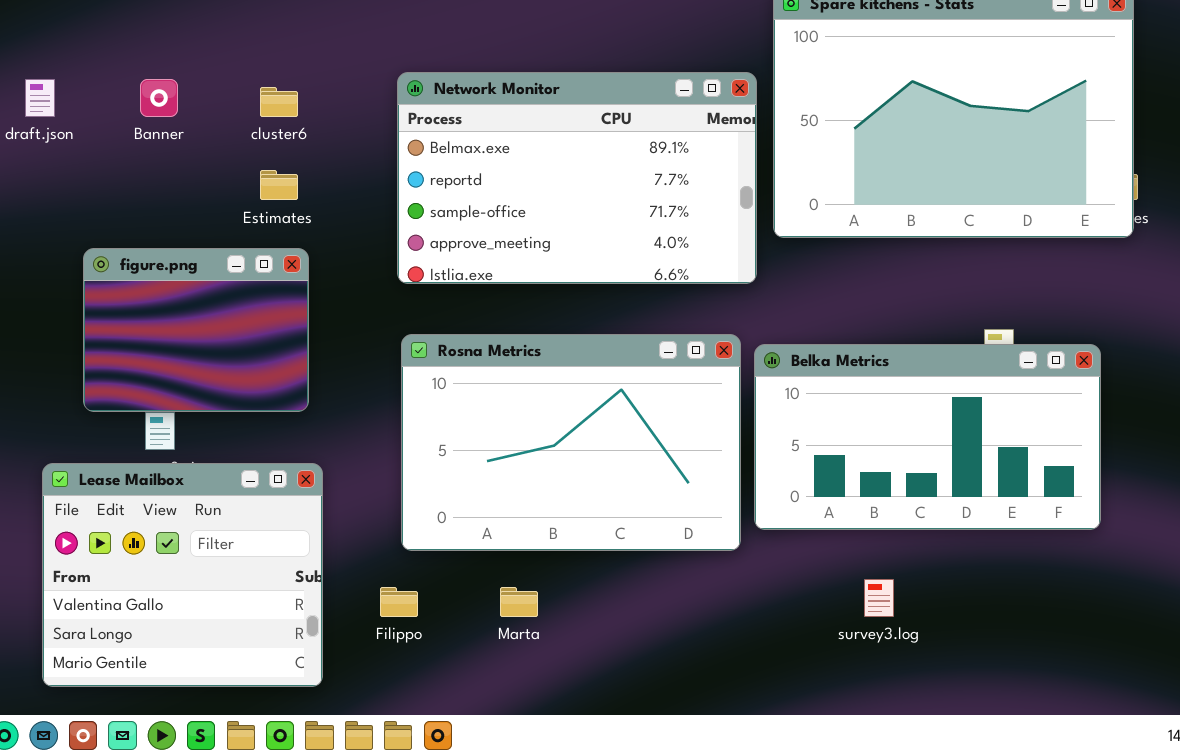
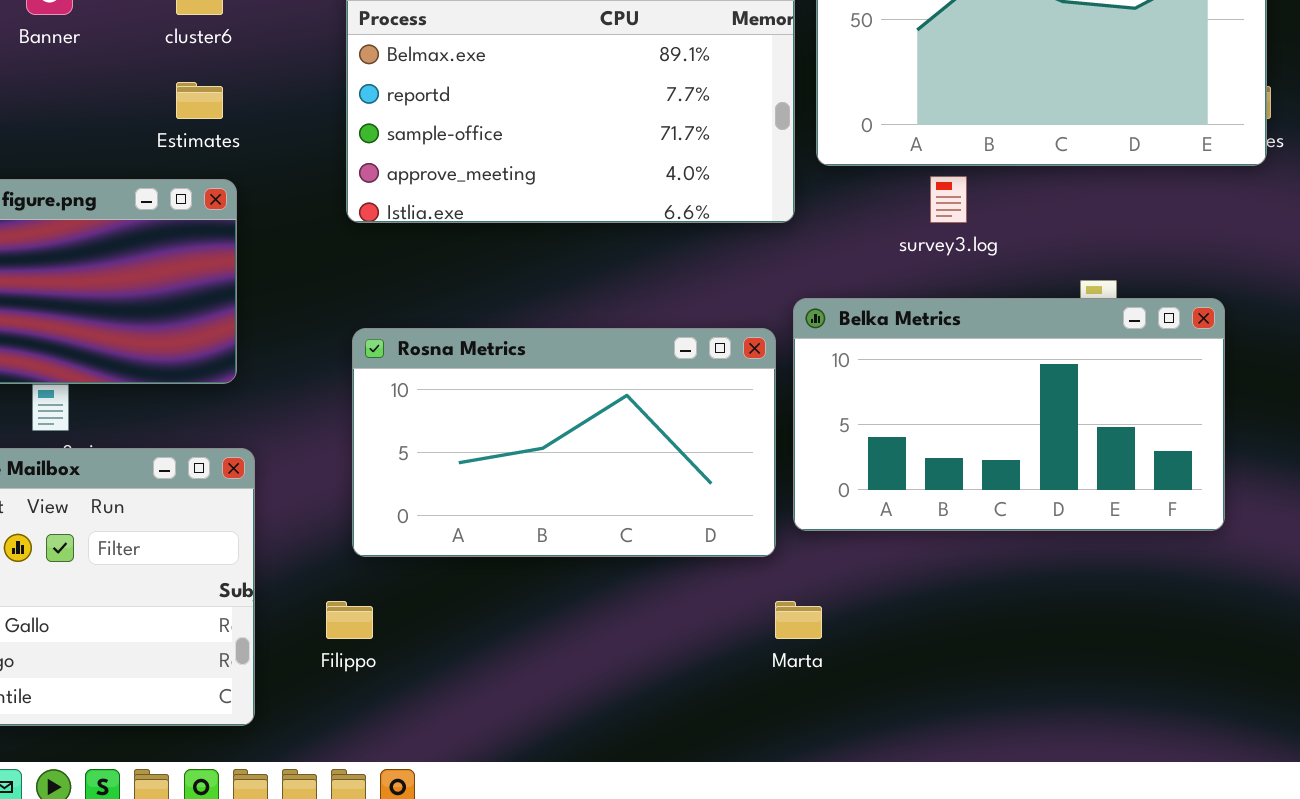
Rosna Metrics: [401,334,741,551] -> [352,328,776,557], resized
survey3.log: [864,579,894,617] -> [930,176,967,223], moved
Marta: [500,587,538,617] -> [775,601,822,639], moved

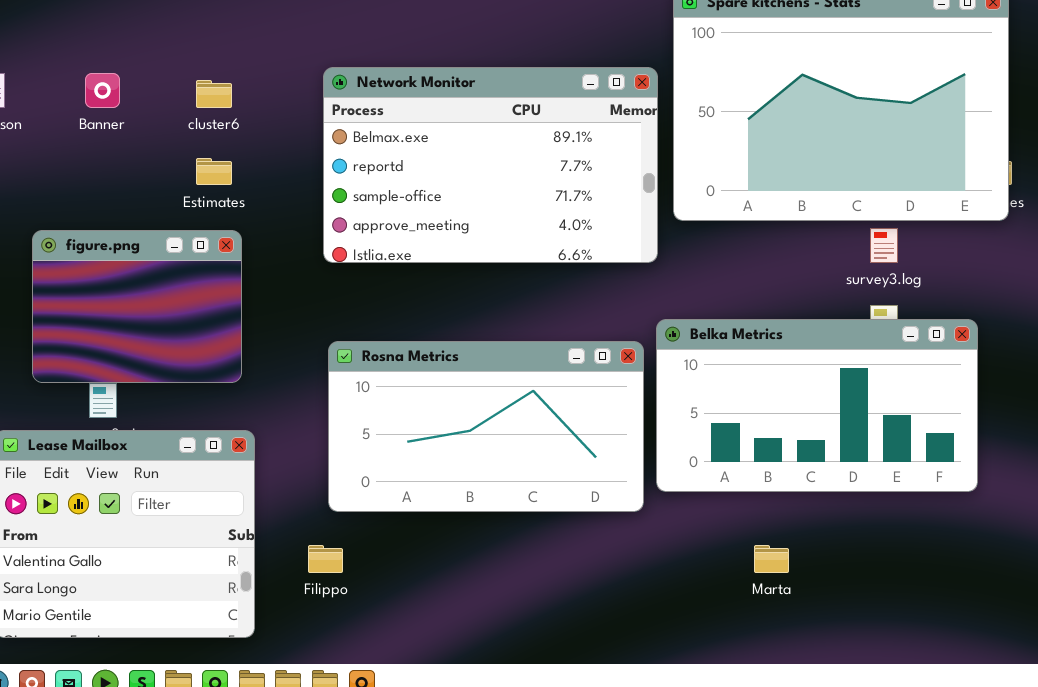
survey3.log: [930,176,967,223] -> [870,228,898,263], moved
Marta: [775,601,822,639] -> [754,545,789,573], moved

